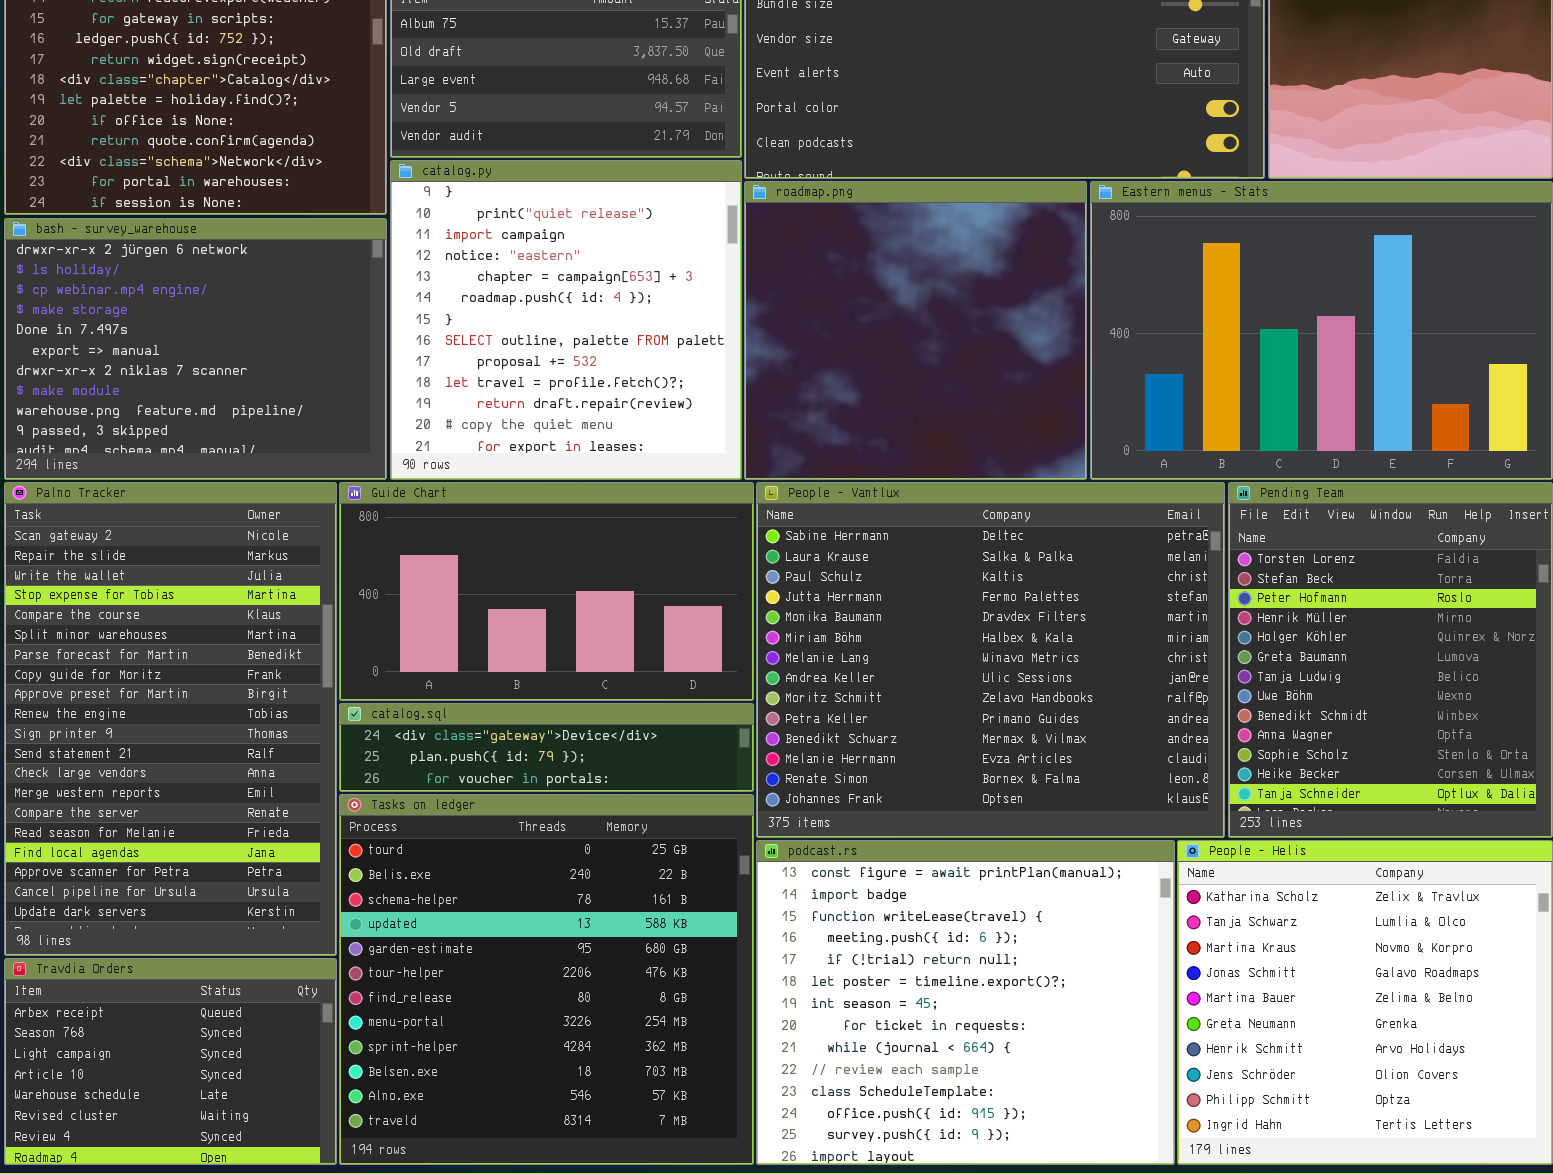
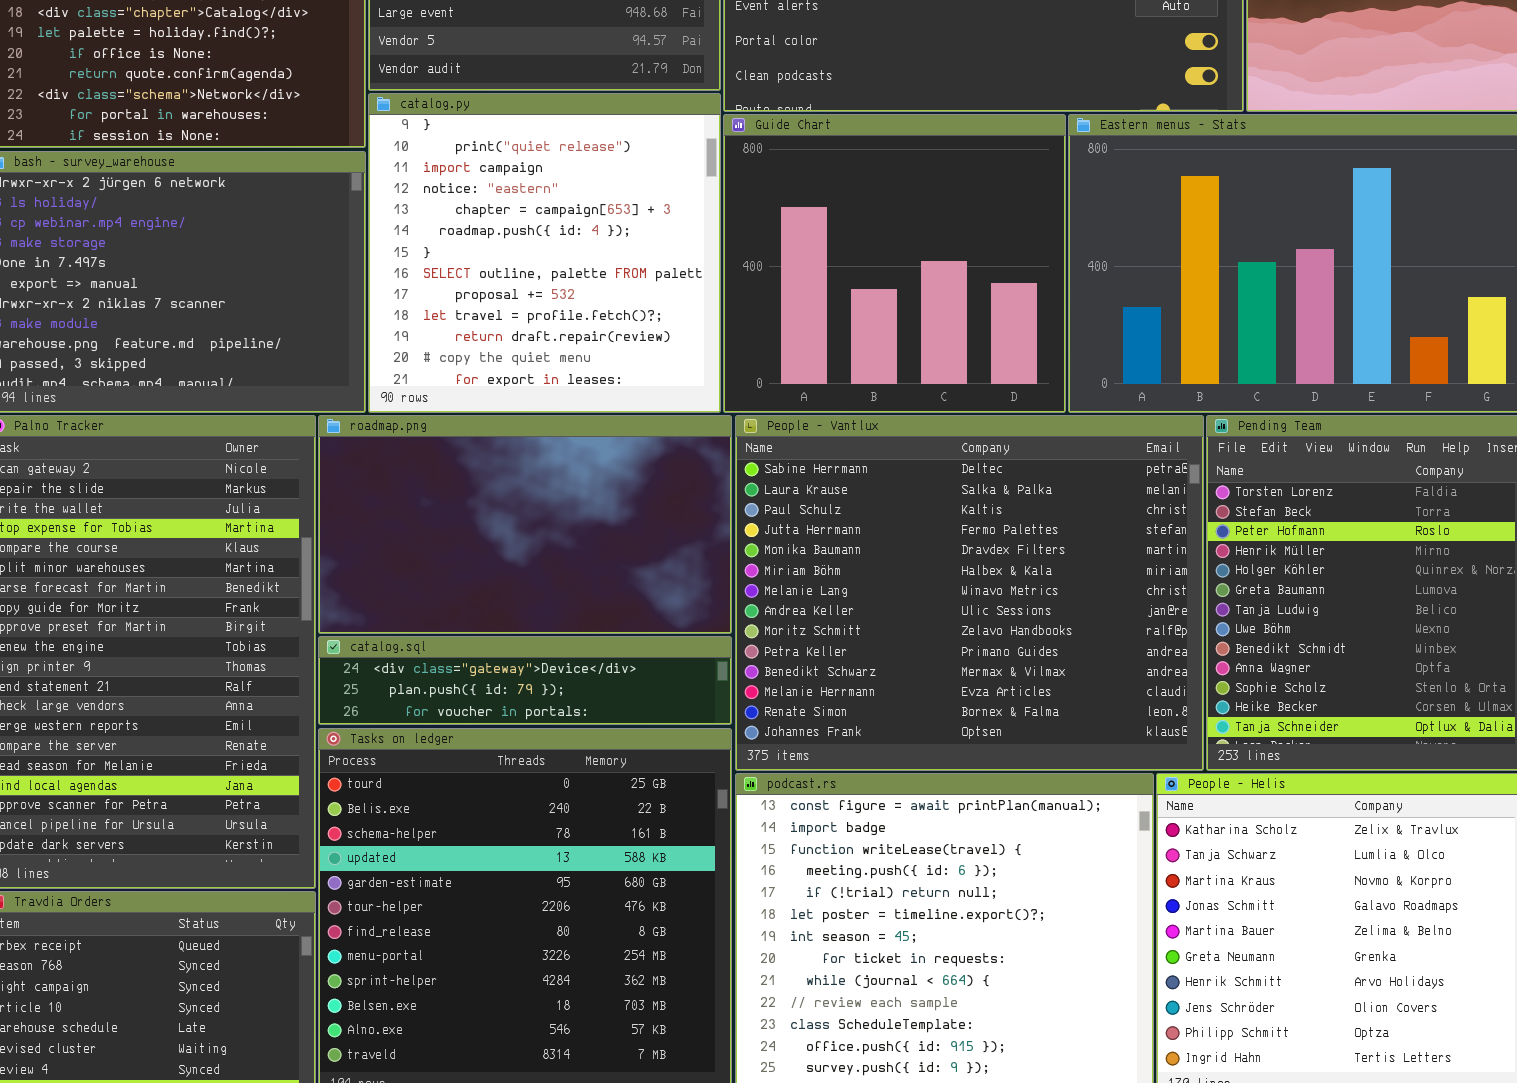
roadmap.png: [744,181,1087,480] -> [318,415,732,634], moved, resized
Guide Chart: [339,482,754,701] -> [723,114,1066,413], moved, resized

